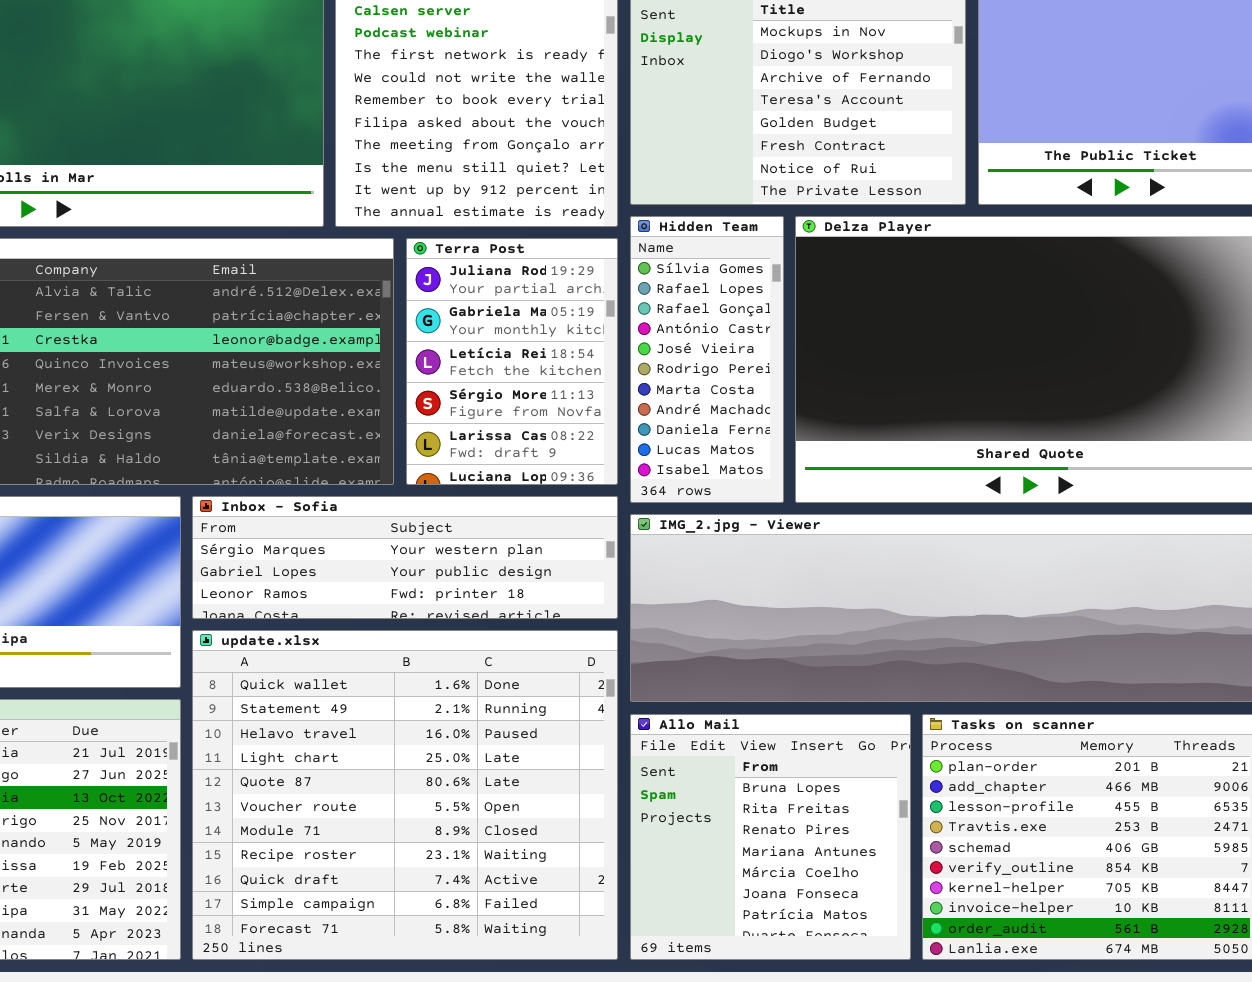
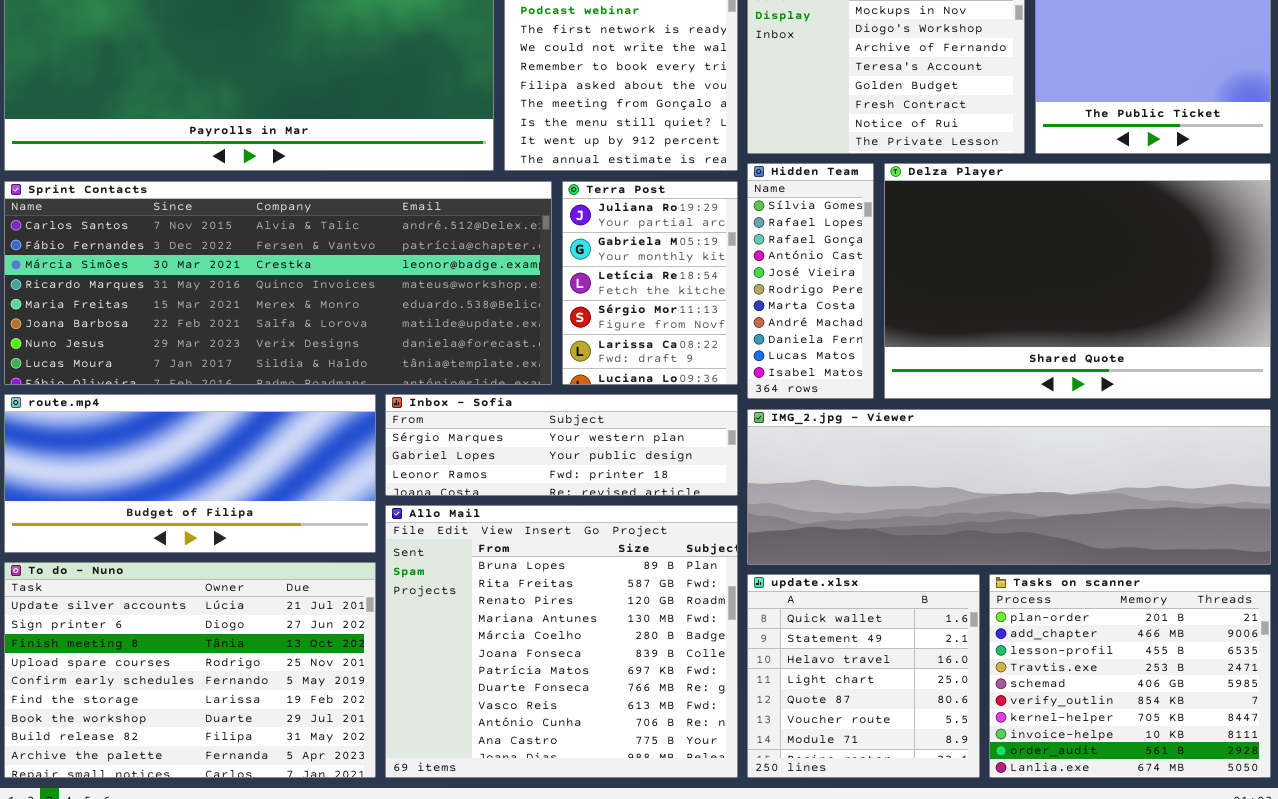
update.xlsx: [192,630,618,960] -> [747,574,980,778], moved, resized
Allo Mail: [630,714,911,960] -> [385,505,738,778], moved, resized

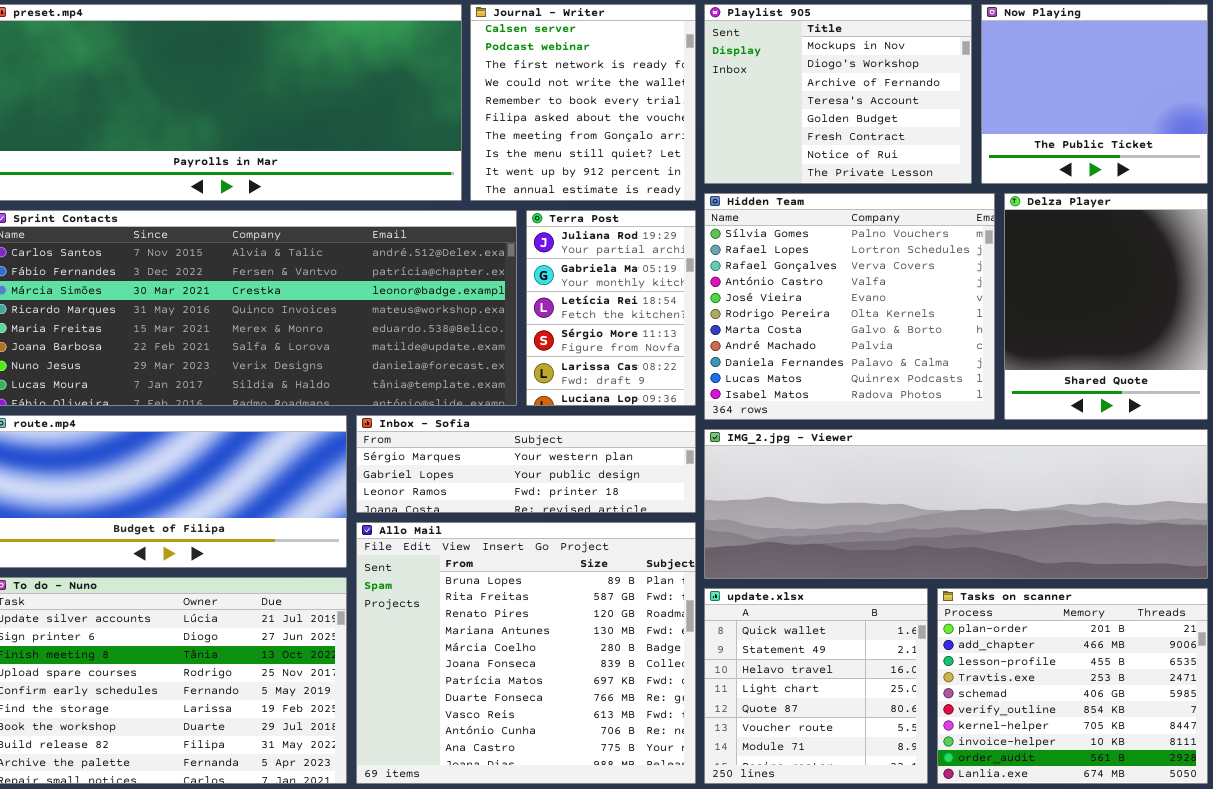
Hidden Team: [747,163,874,399] -> [704,193,995,420], resized
Delza Player: [884,163,1271,399] -> [1004,193,1208,420], resized

